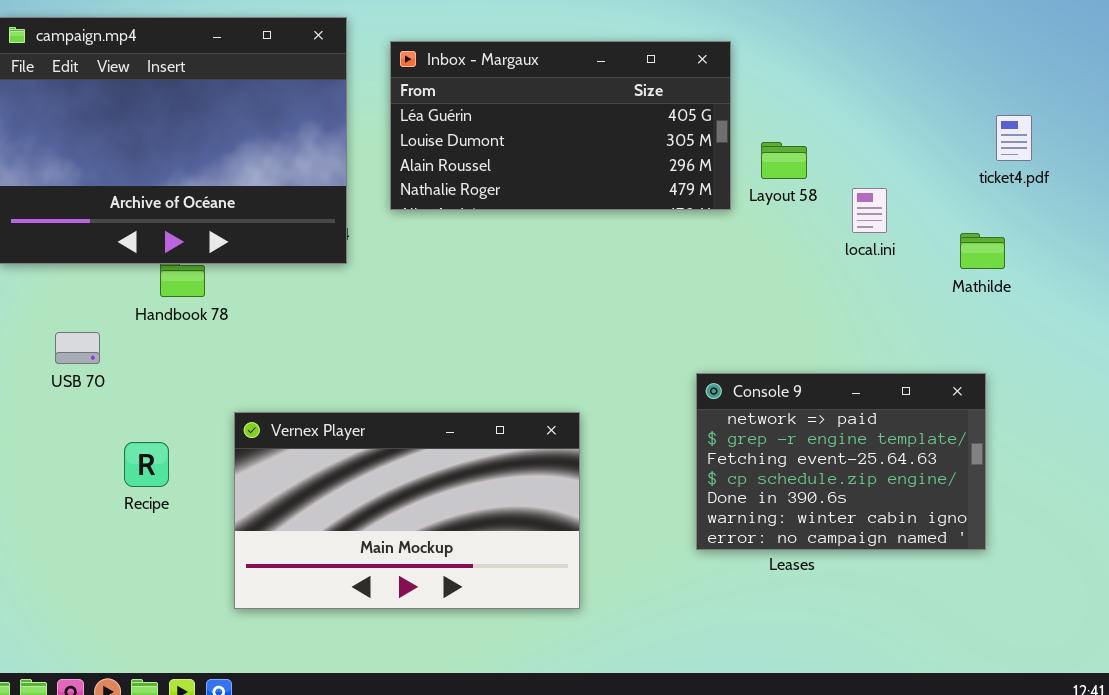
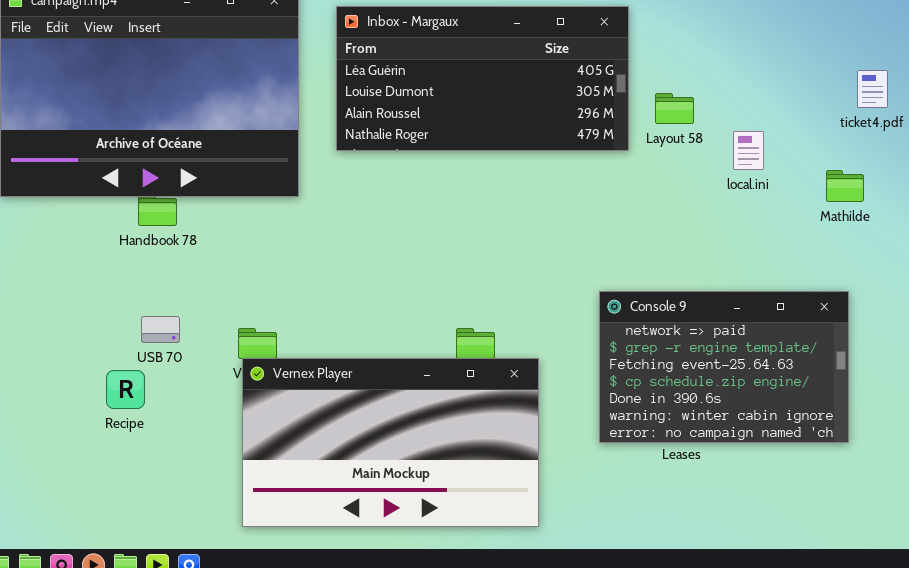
USB 70: [55,332,100,364] -> [141,316,180,343], moved
Vernex Player: [234,412,580,609] -> [242,358,539,527], moved
Recipe: [124,442,169,487] -> [106,370,145,409], moved

